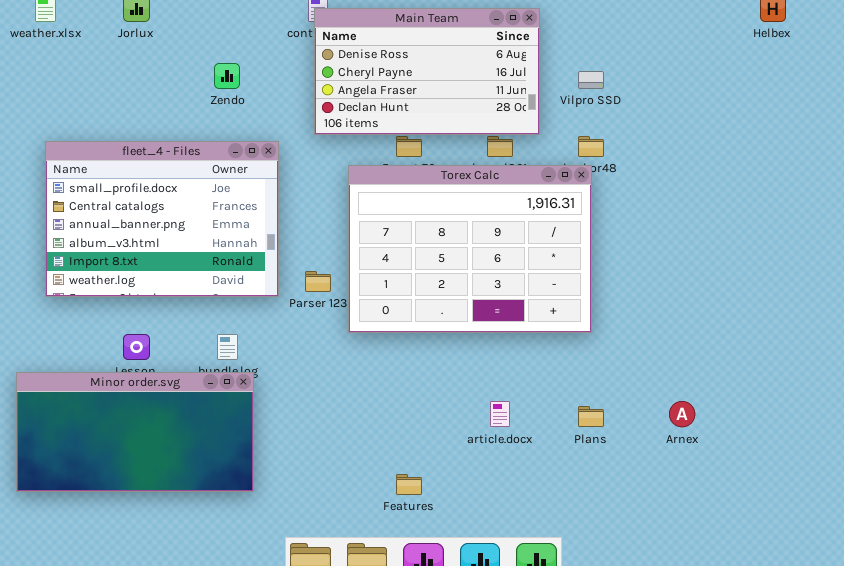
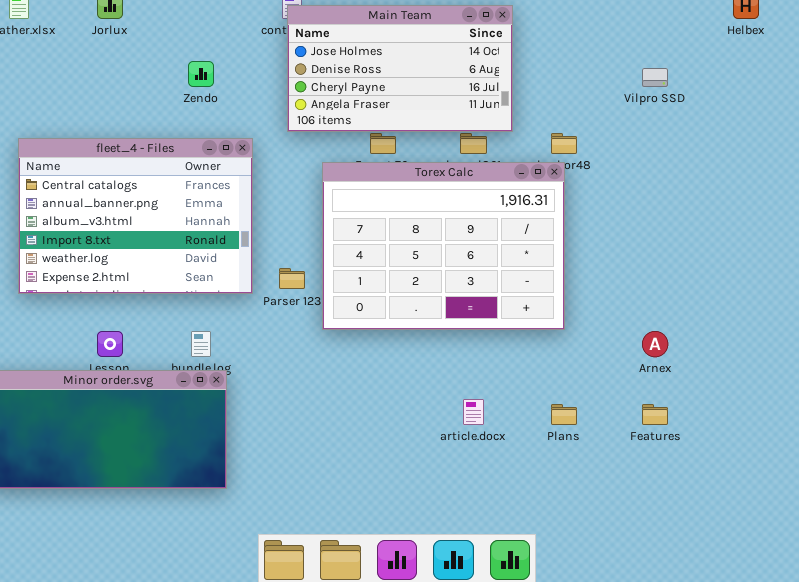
Main Team: [314,8,540,135] -> [287,5,513,132], scrolled up 1 row
Vilpro SSD: [578,71,604,89] -> [642,68,668,87], moved
fleet_4 - Files: [45,141,279,297] -> [18,138,253,294], scrolled down 1 row
Arnex: [669,401,695,427] -> [642,331,668,357], moved
Features: [396,474,422,495] -> [642,404,668,425], moved

